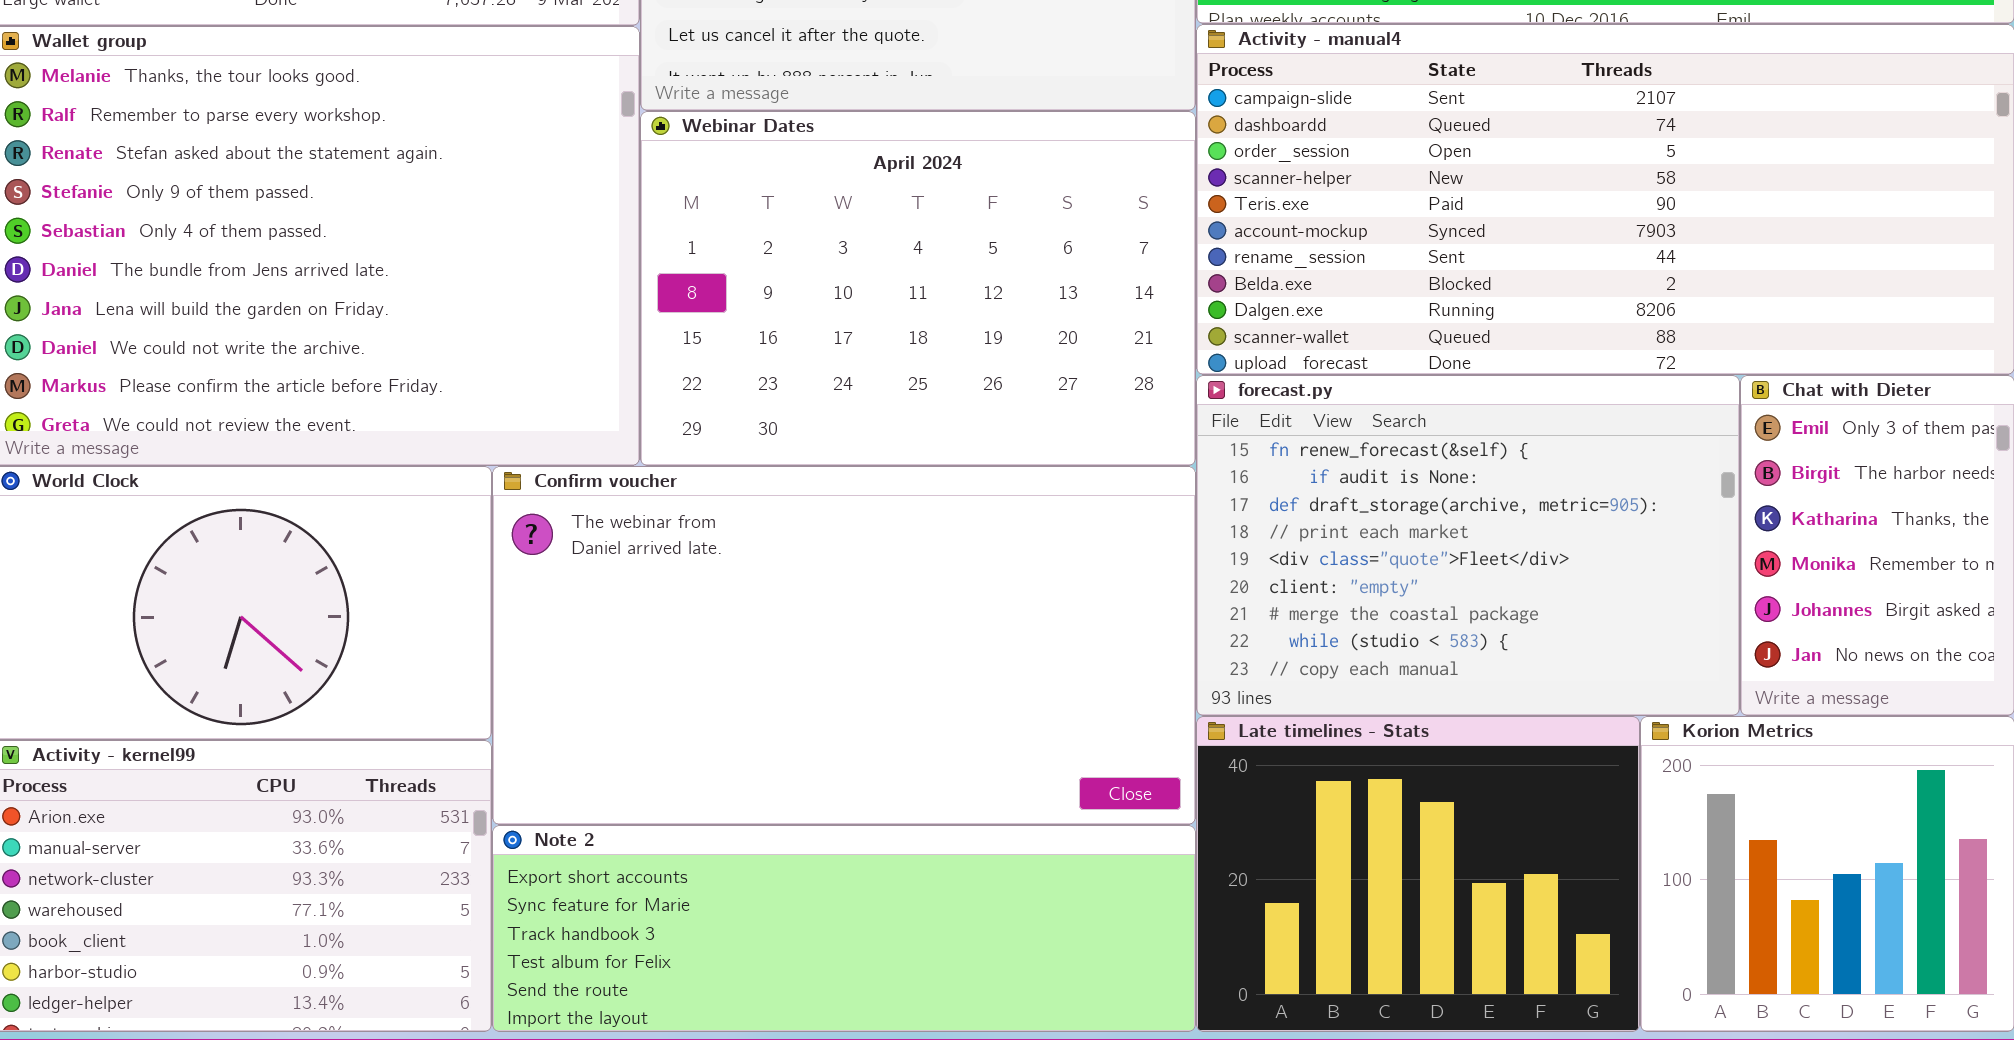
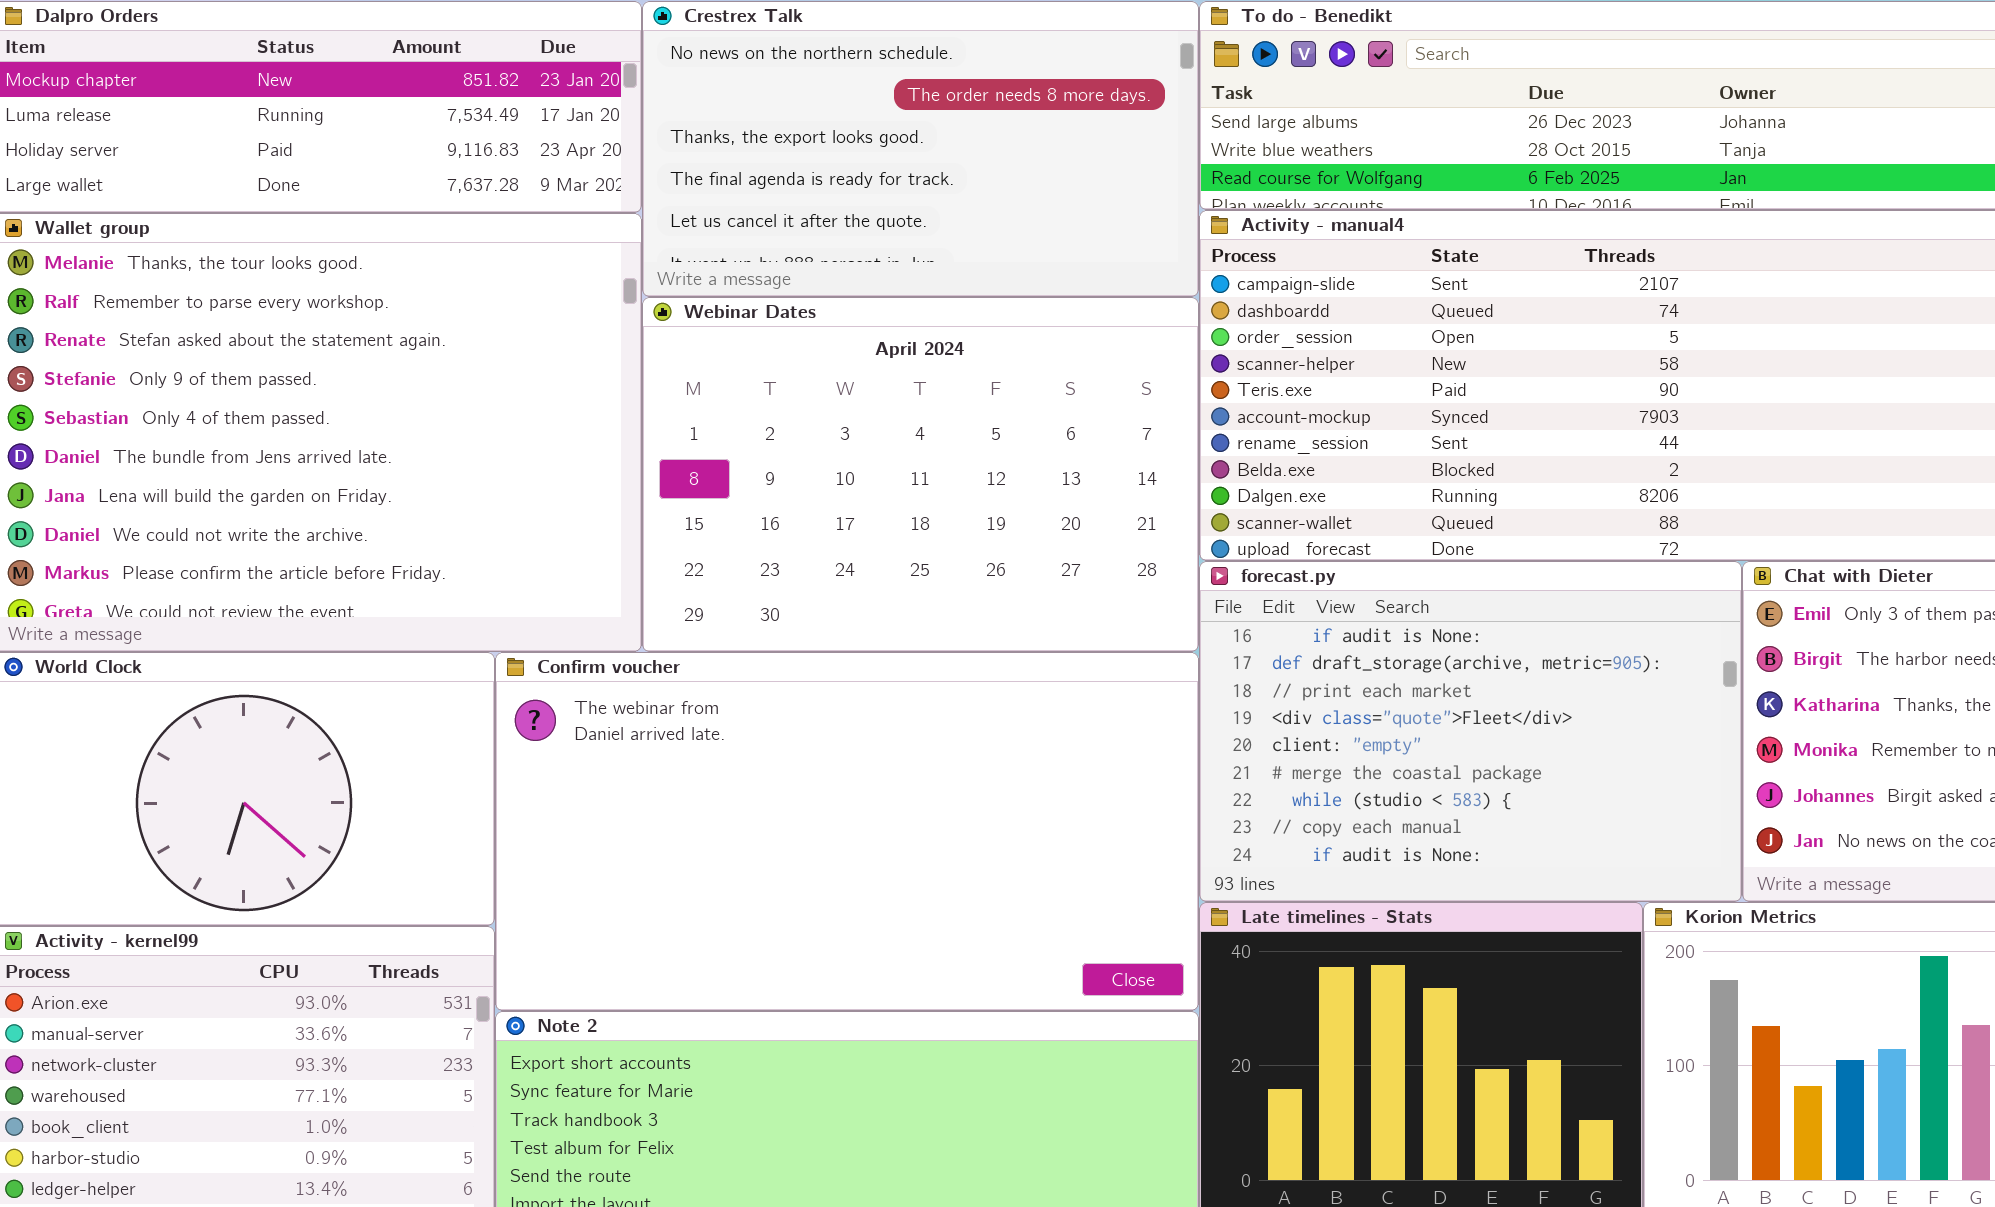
forecast.py: [1196,375,1740,716] -> [1199,561,1742,902], scrolled down 1 row

